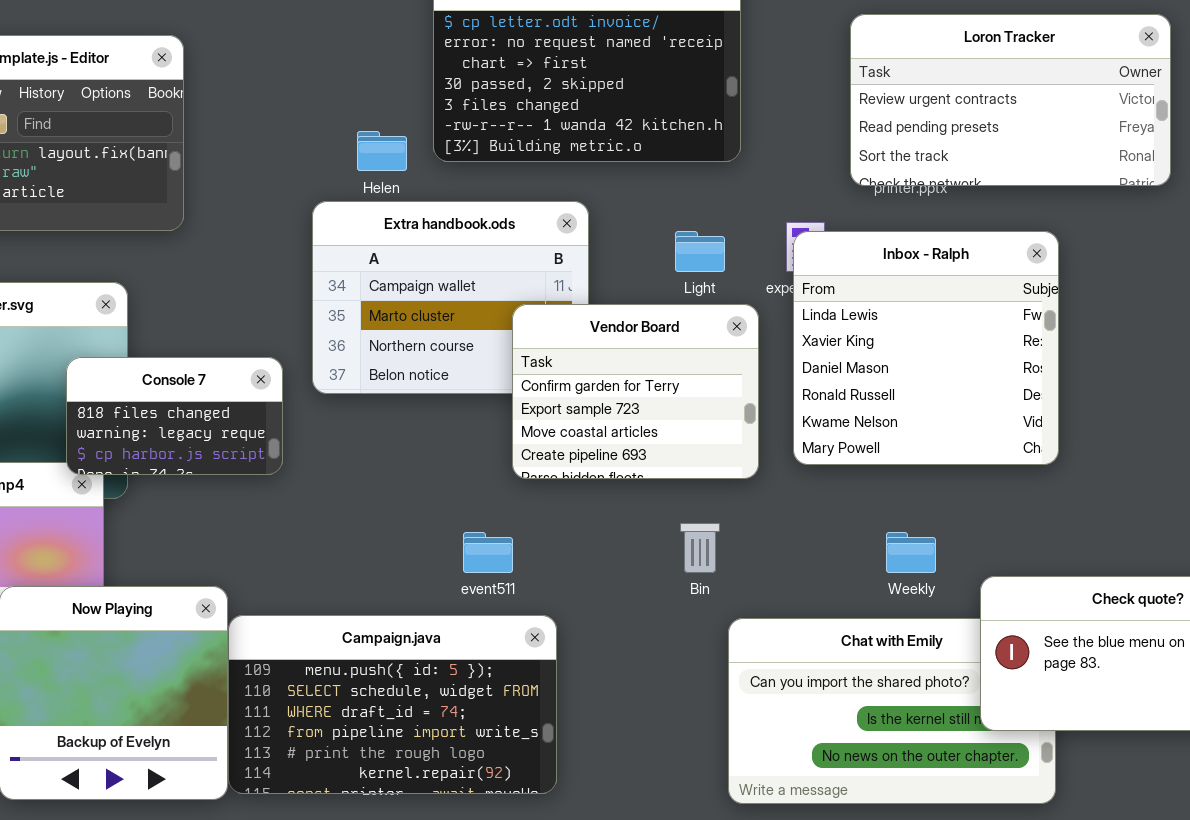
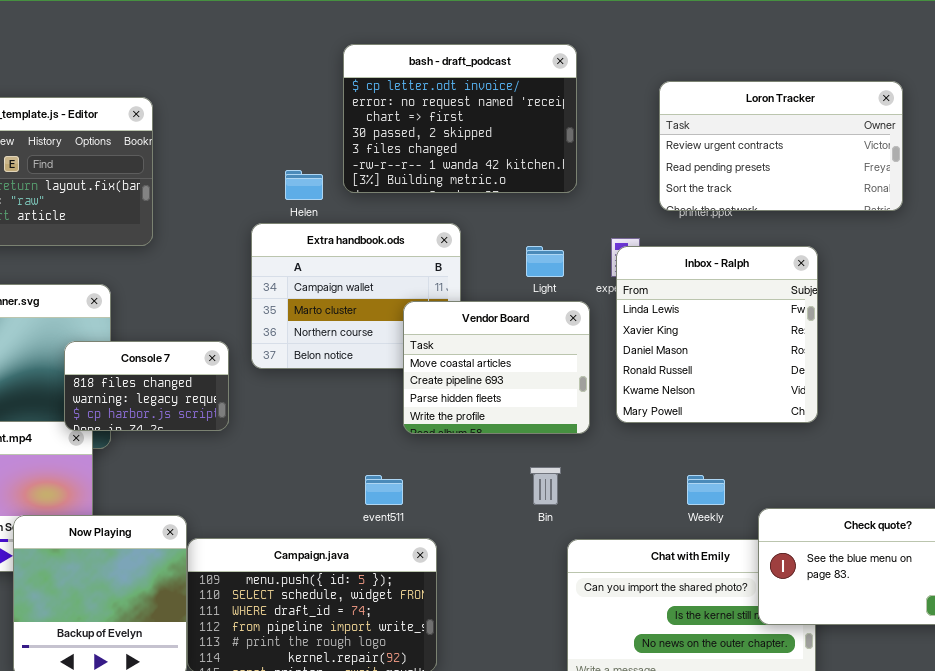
Vendor Board: [512,304,759,479] -> [403,301,590,434], scrolled down 2 rows

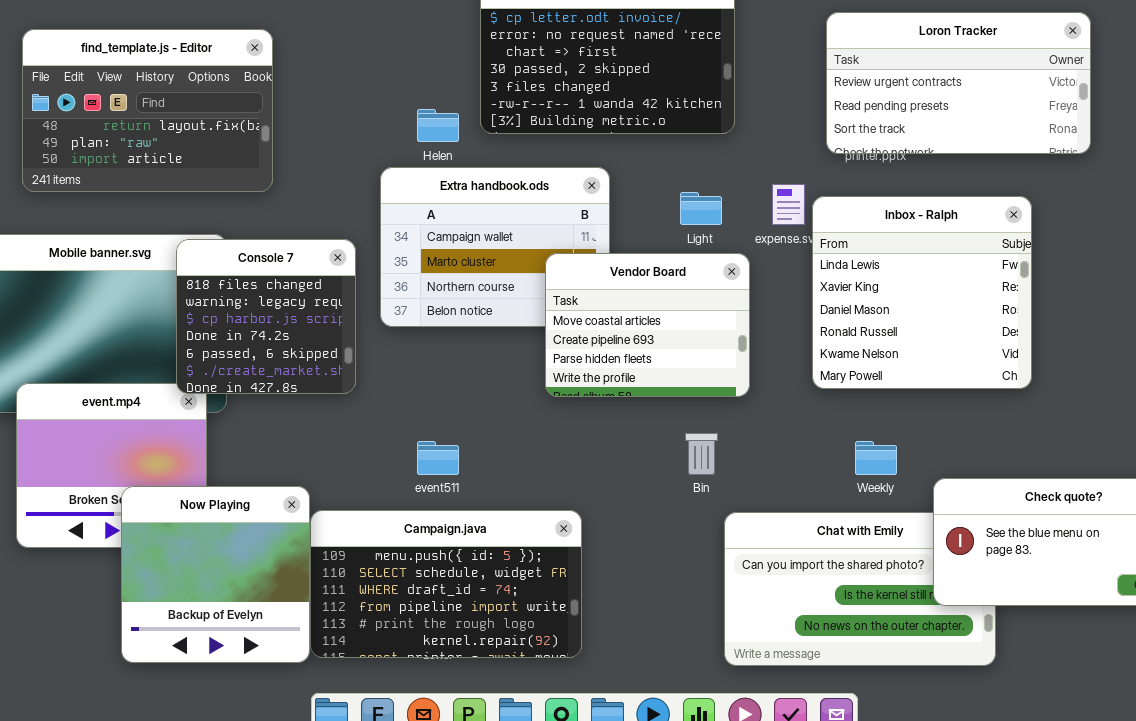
Inbox - Ralph: [616,246,818,423] -> [812,196,1032,389], moved
Console 7: [64,341,229,431] -> [176,239,356,394], resized
event511: [365,475,403,505] -> [417,441,459,475], moved

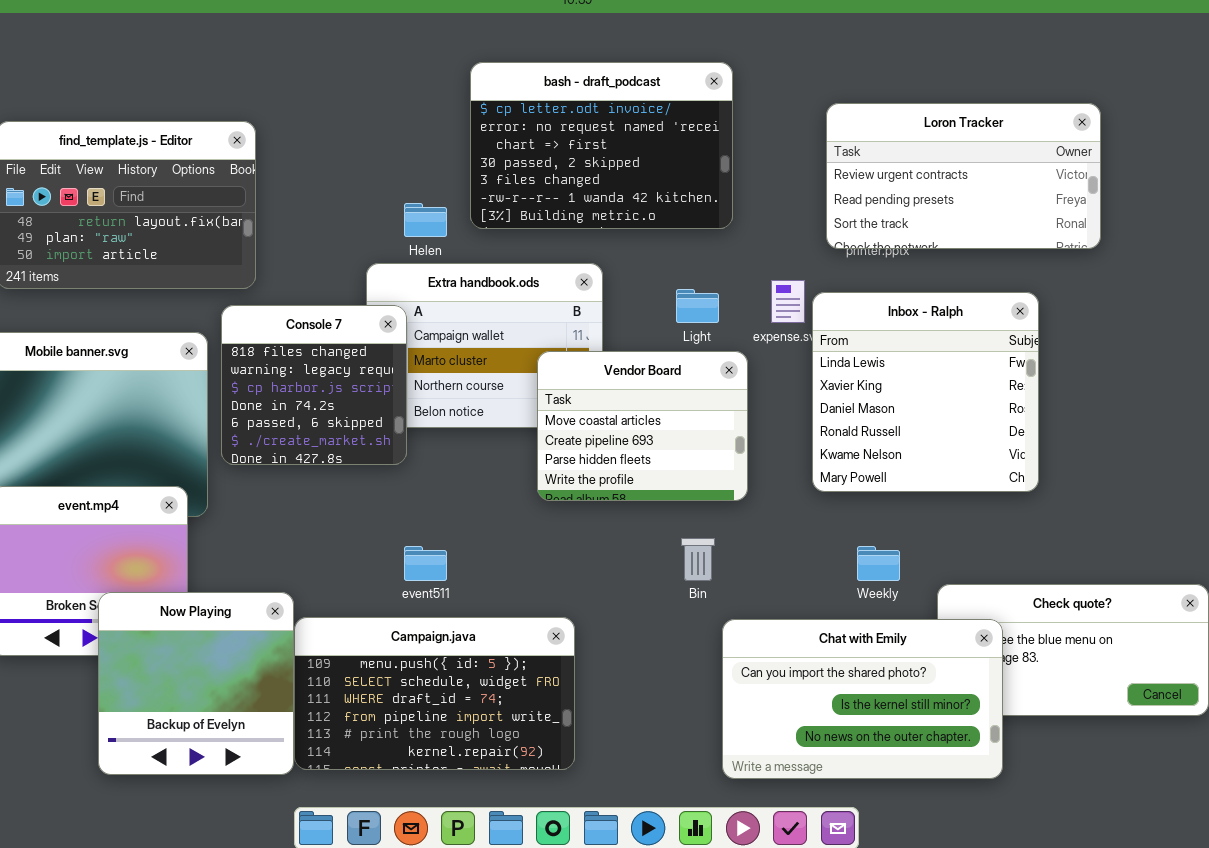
Console 7: [176,239,356,394] -> [221,305,407,465], moved
Chat with Emily: [724,512,996,666] -> [722,619,1003,779], raised

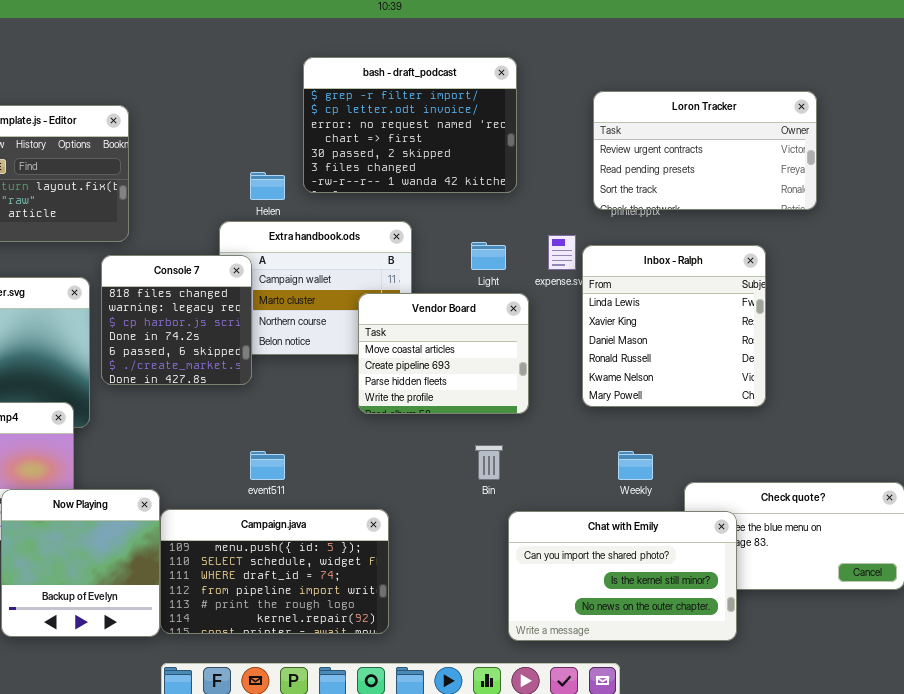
bash - draft_podcast: [470,62,733,229] -> [303,57,517,193], scrolled up 1 row

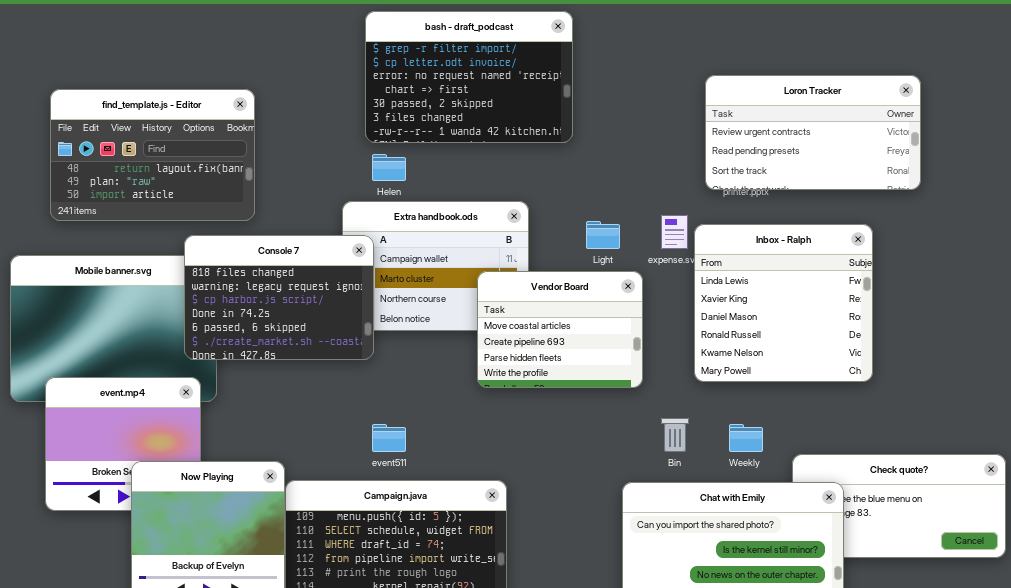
bash - draft_podcast: [303,57,517,193] -> [365,11,573,143], moved
Console 7: [101,255,252,385] -> [184,235,374,360], resized
Bin: [475,445,503,480] -> [661,418,689,452], moved

